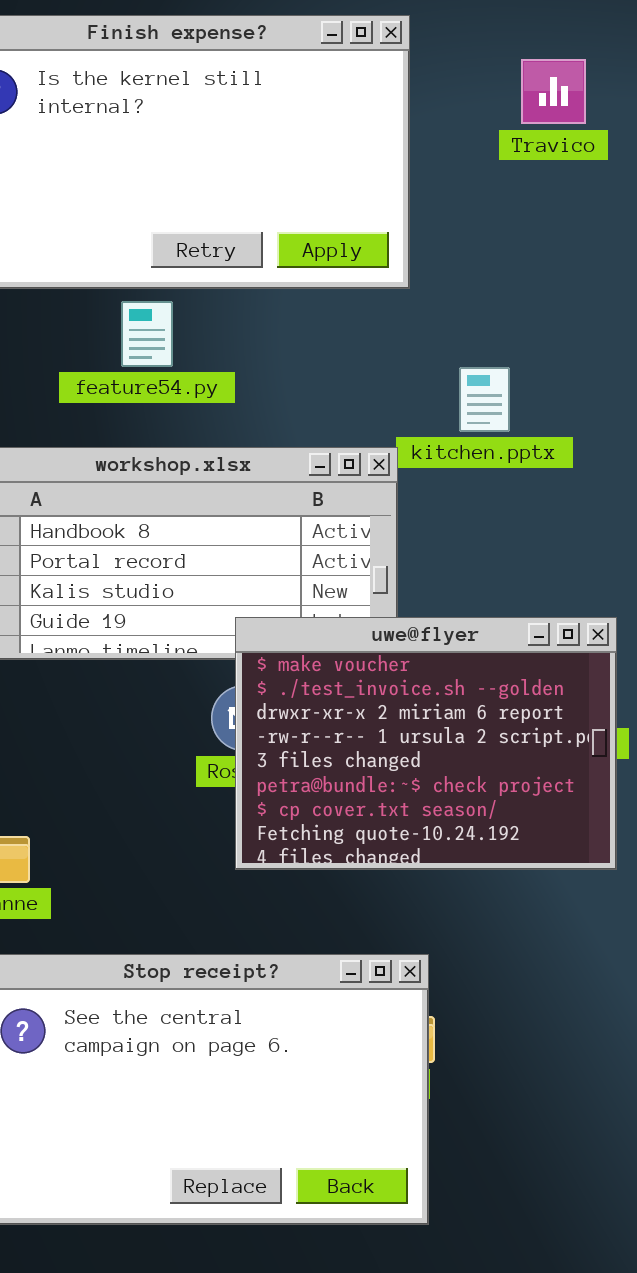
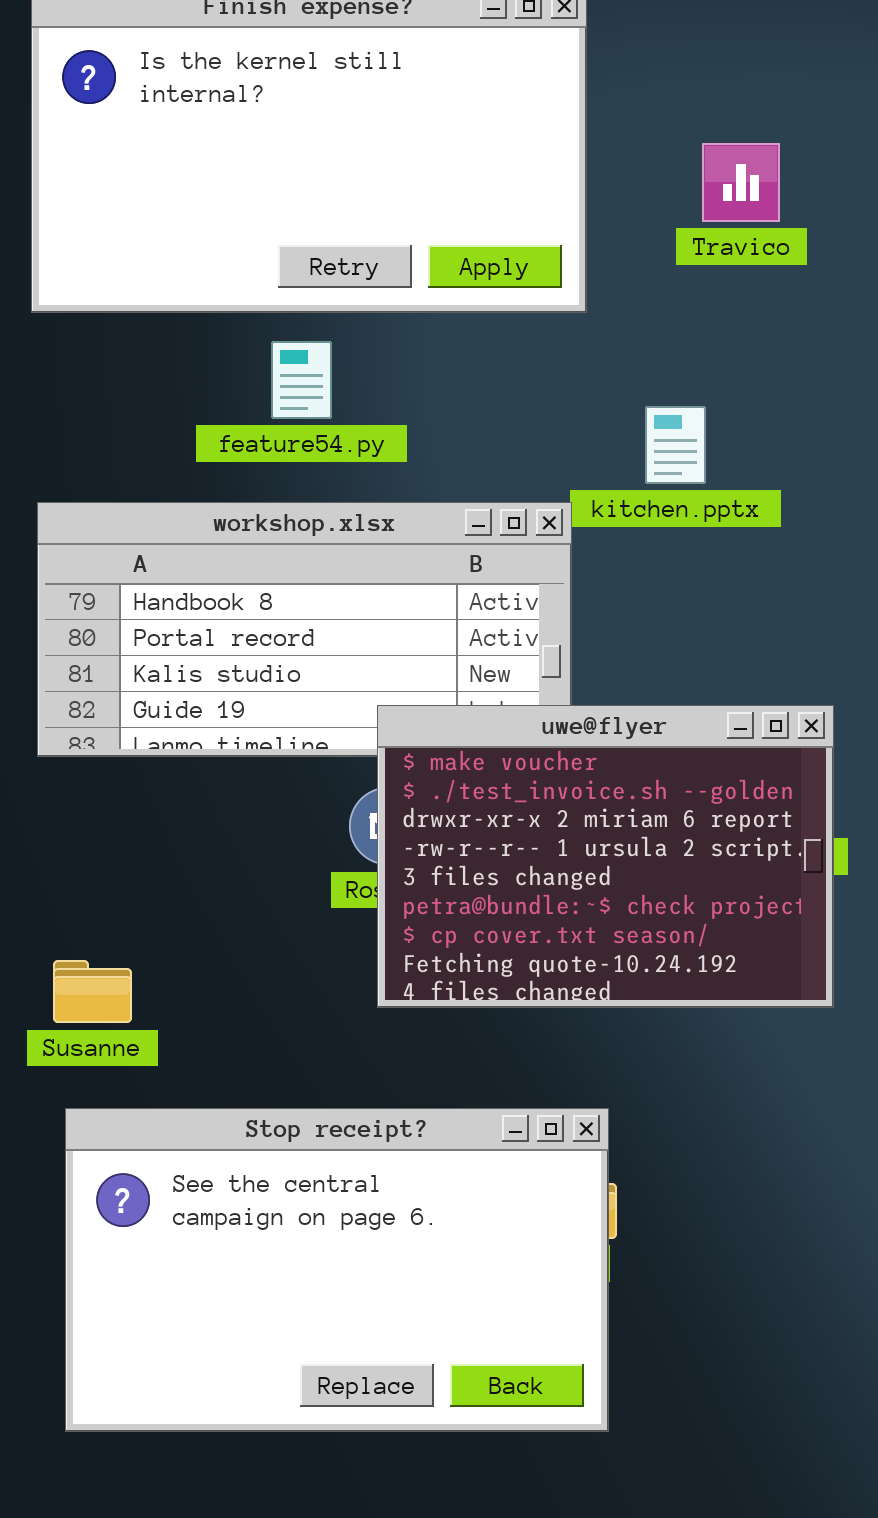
Travico: [521,59,586,124] -> [702,143,780,222], moved
feature54.py: [121,301,173,367] -> [271,341,332,419], moved

